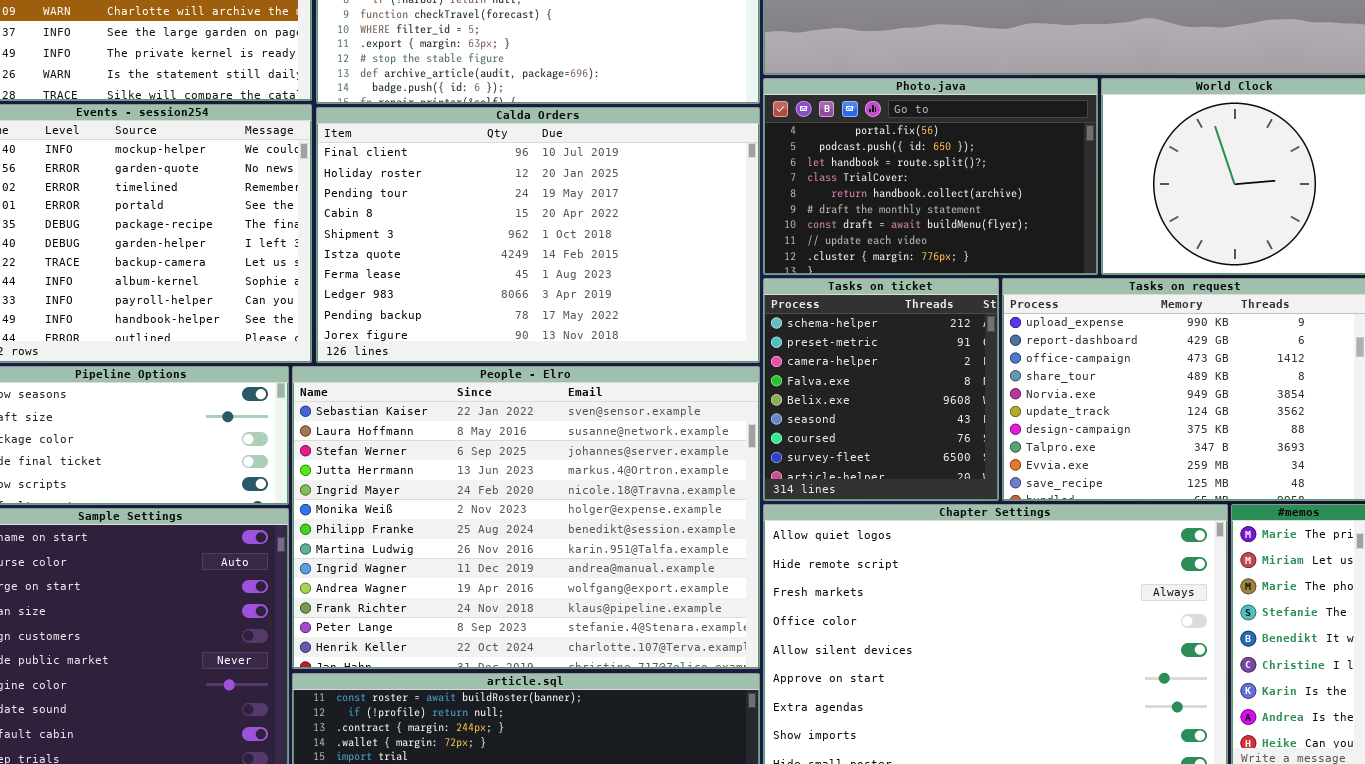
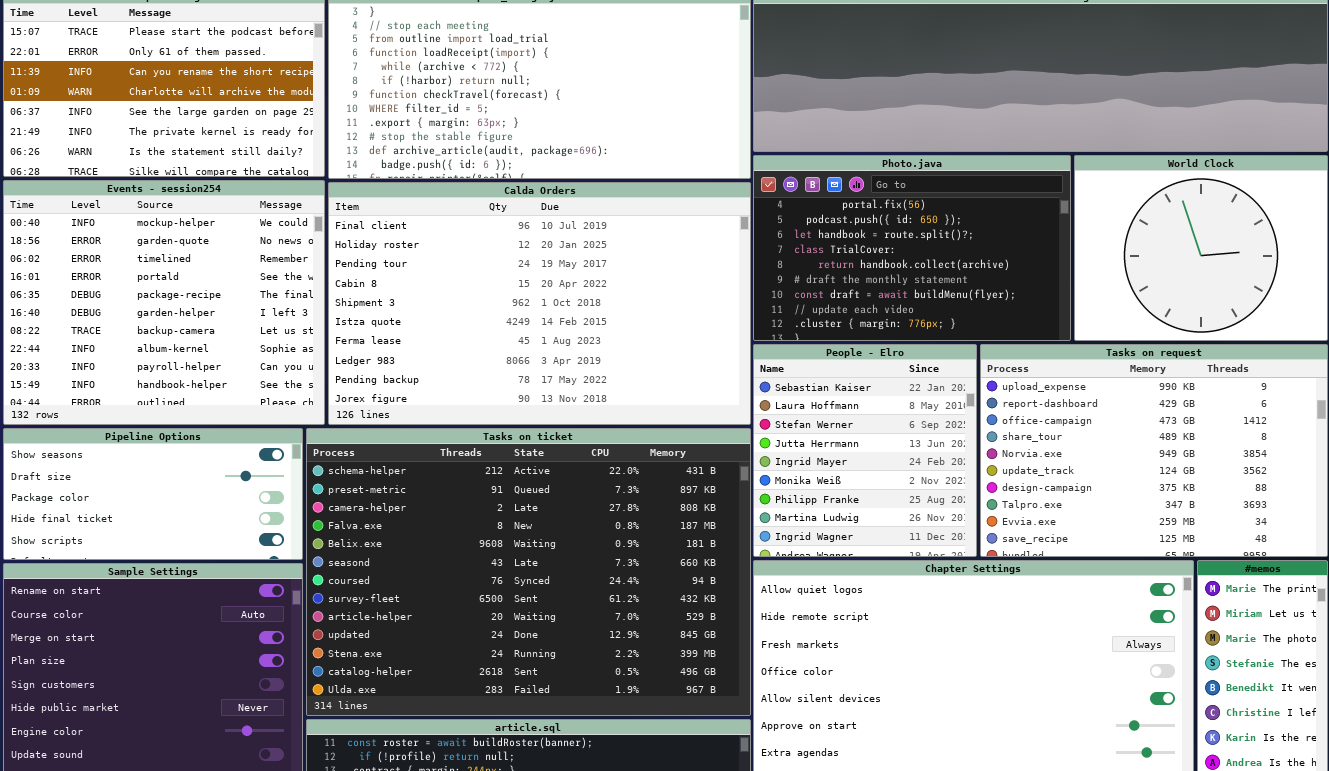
Tasks on ticket: [763,278,999,501] -> [306,428,751,716], moved, resized
People - Elro: [292,366,760,669] -> [753,344,977,557], moved, resized

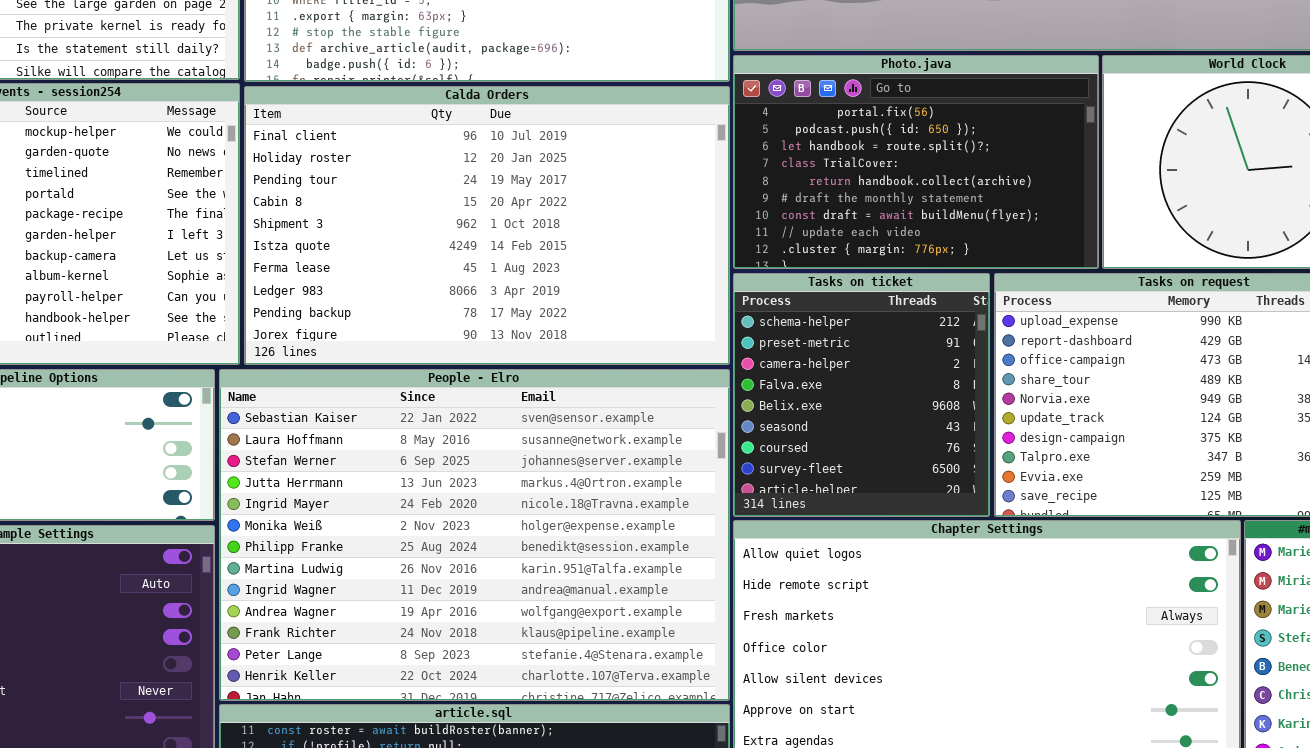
People - Elro: [753,344,977,557] -> [219,369,730,701], moved, resized
Tasks on ticket: [306,428,751,716] -> [733,273,990,517], moved, resized

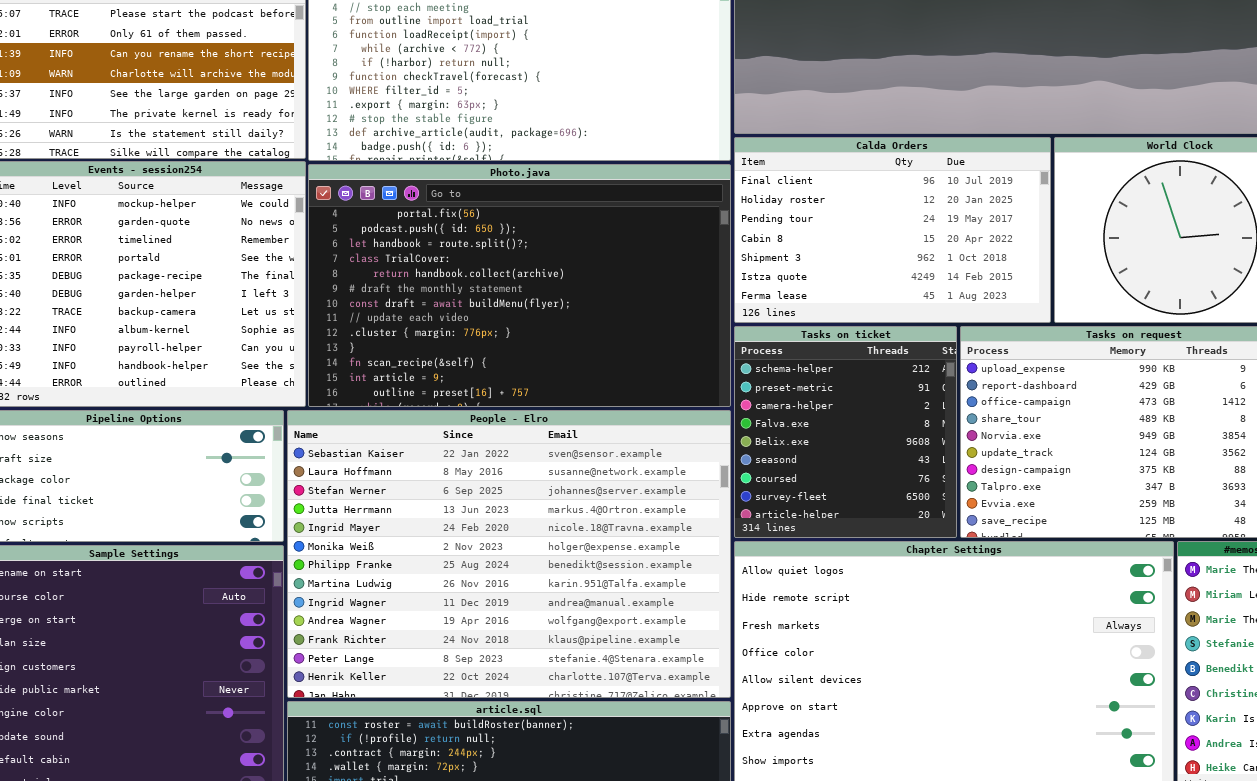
Photo.java: [733,55,1099,269] -> [308,164,731,407], moved, resized
Calda Orders: [244,86,730,365] -> [734,137,1051,323], moved, resized

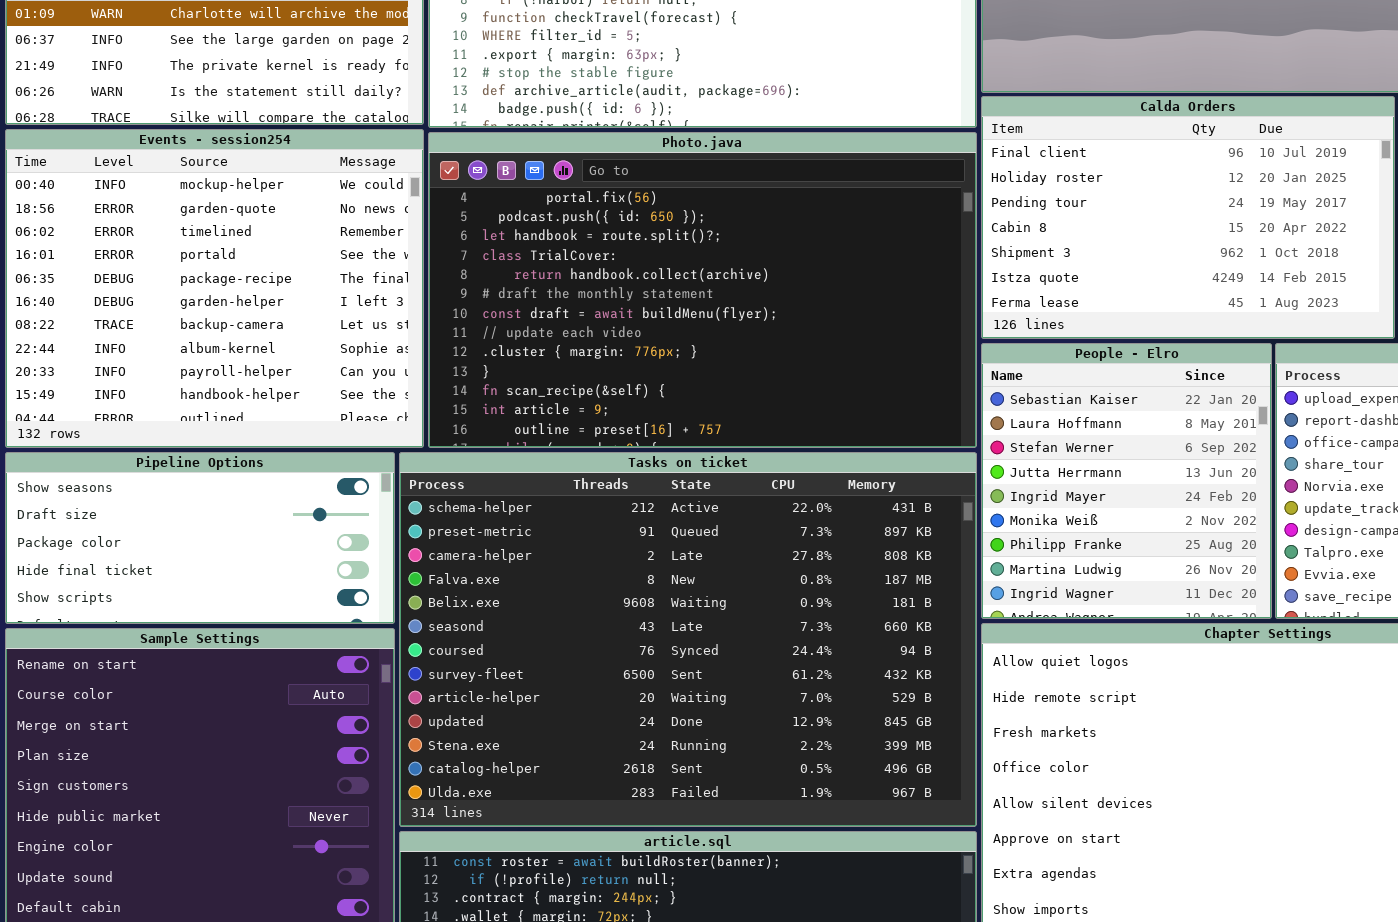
Tasks on ticket: [734,326,957,538] -> [399,452,977,827], moved, resized
People - Elro: [287,410,731,698] -> [981,343,1272,619], moved, resized

